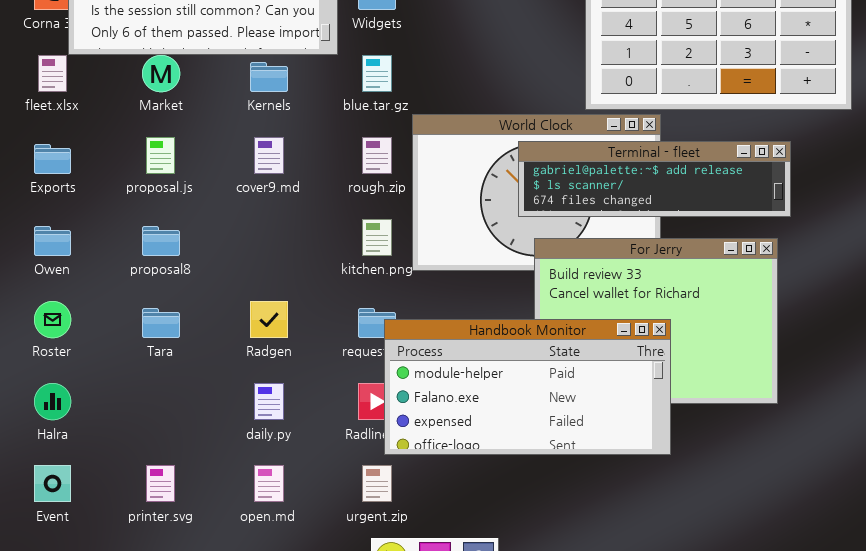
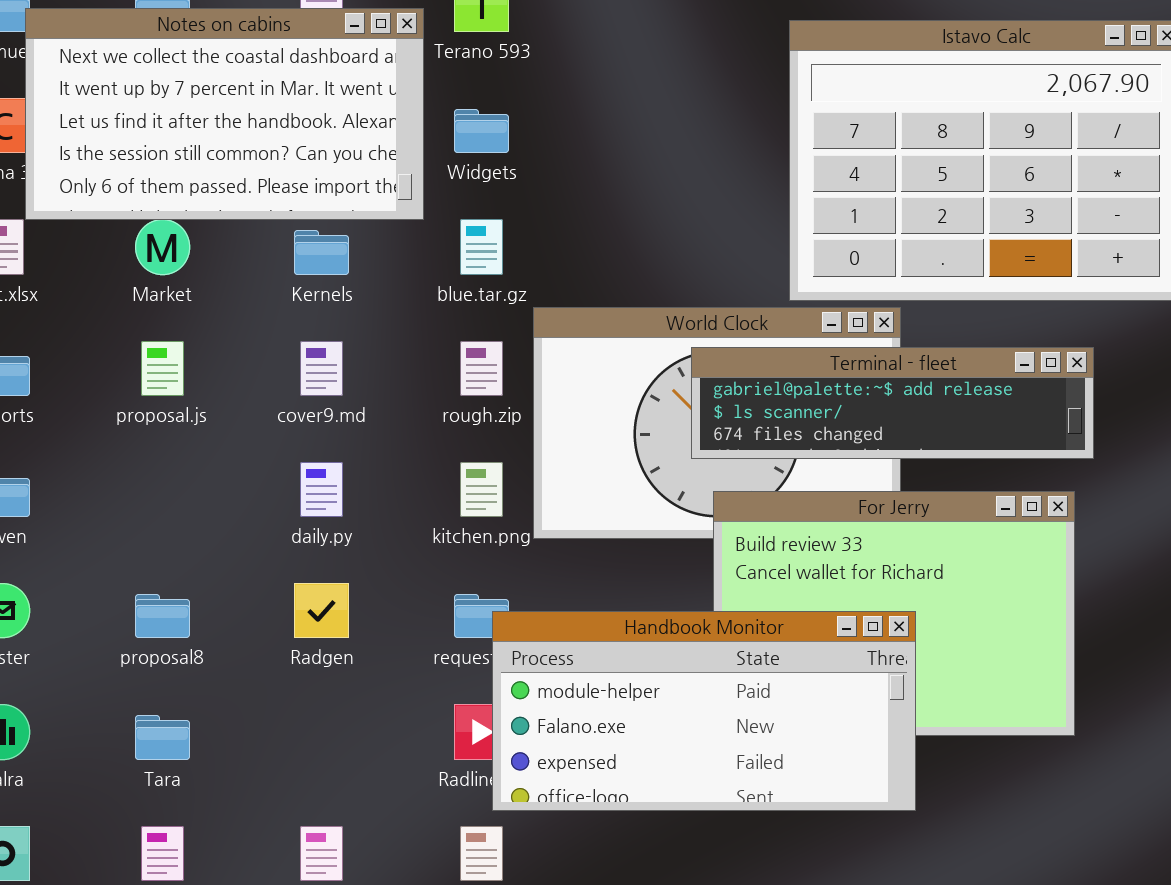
proposal8: [142,226,180,256] -> [135,594,190,638], moved
Tara: [142,308,180,338] -> [135,715,190,760], moved
daily.py: [254,383,284,420] -> [300,462,343,517], moved

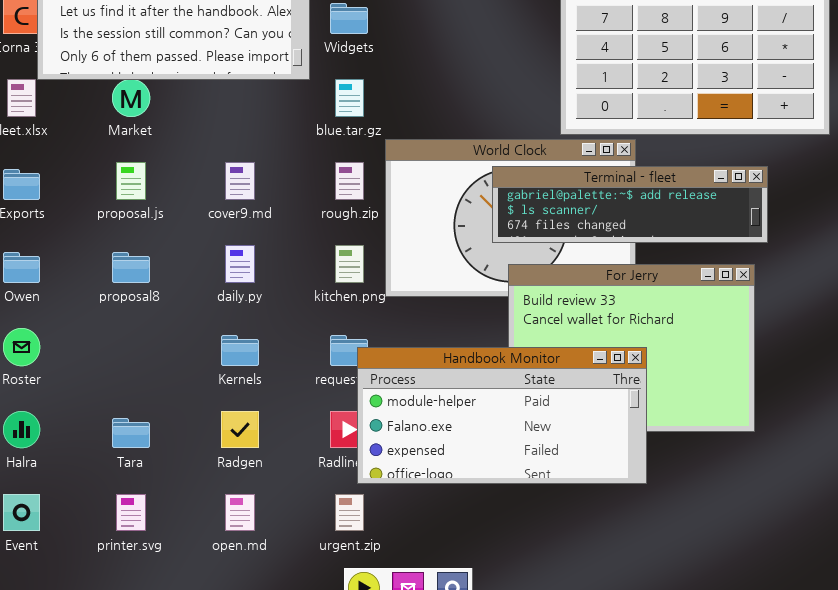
Kernels: [294,230,349,275] -> [221,335,259,366], moved
Radgen: [294,583,349,638] -> [221,411,259,448], moved
proposal8: [135,594,190,638] -> [112,252,150,283], moved

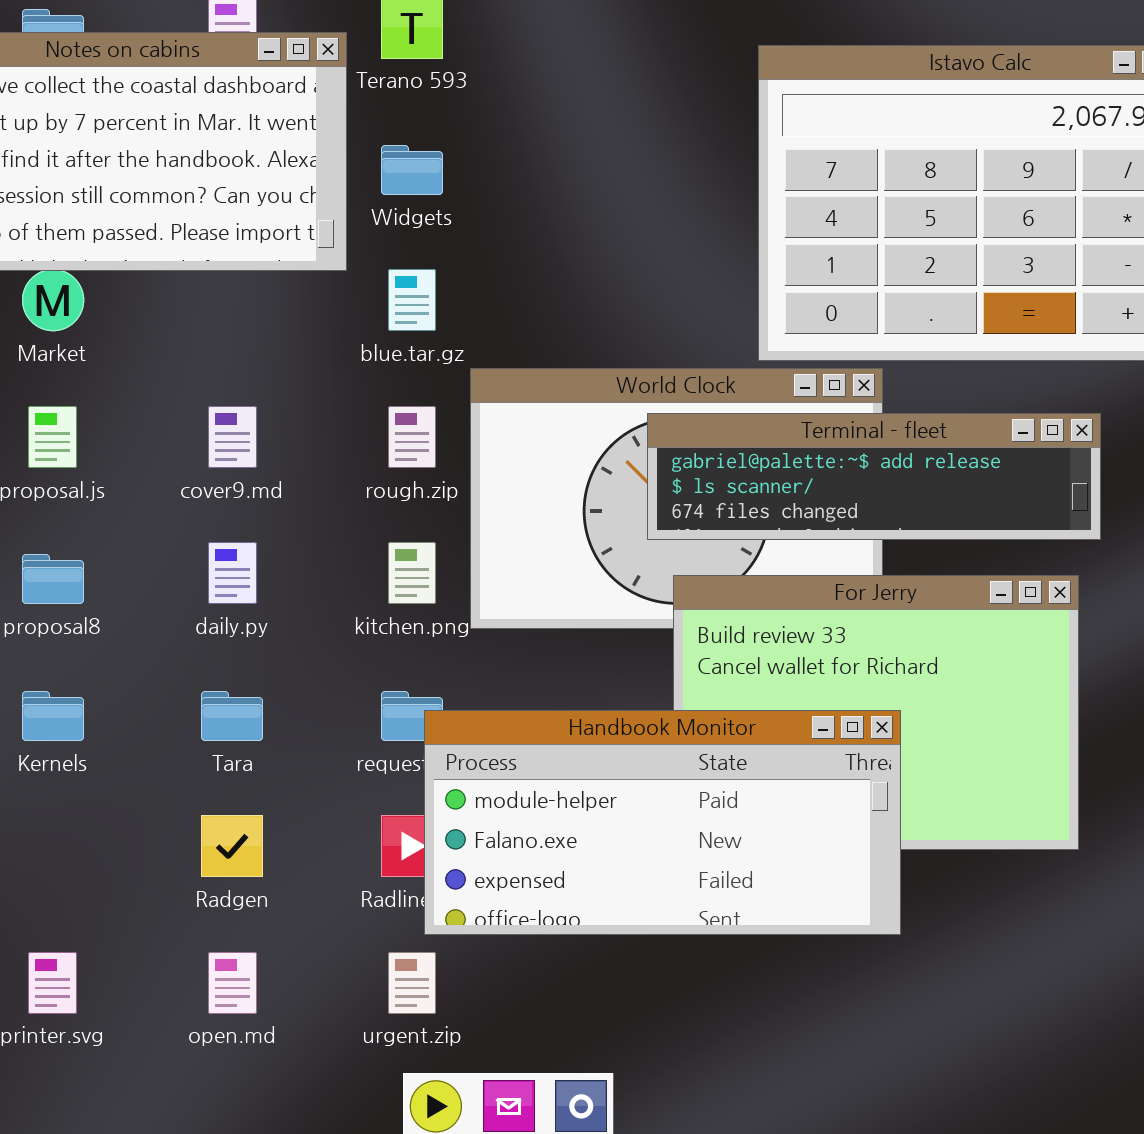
Kernels: [221,335,259,366] -> [22,691,84,741], moved
Tara: [112,418,150,448] -> [201,691,263,741], moved

